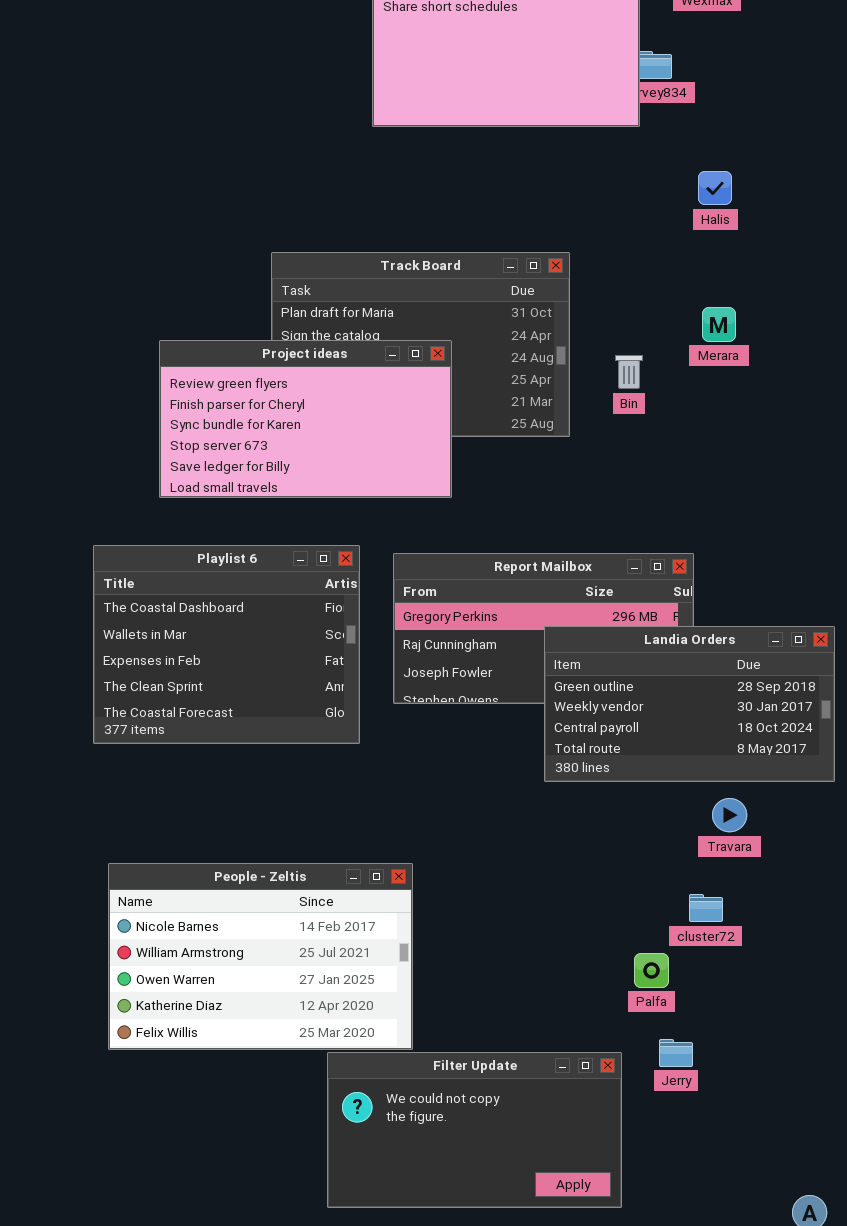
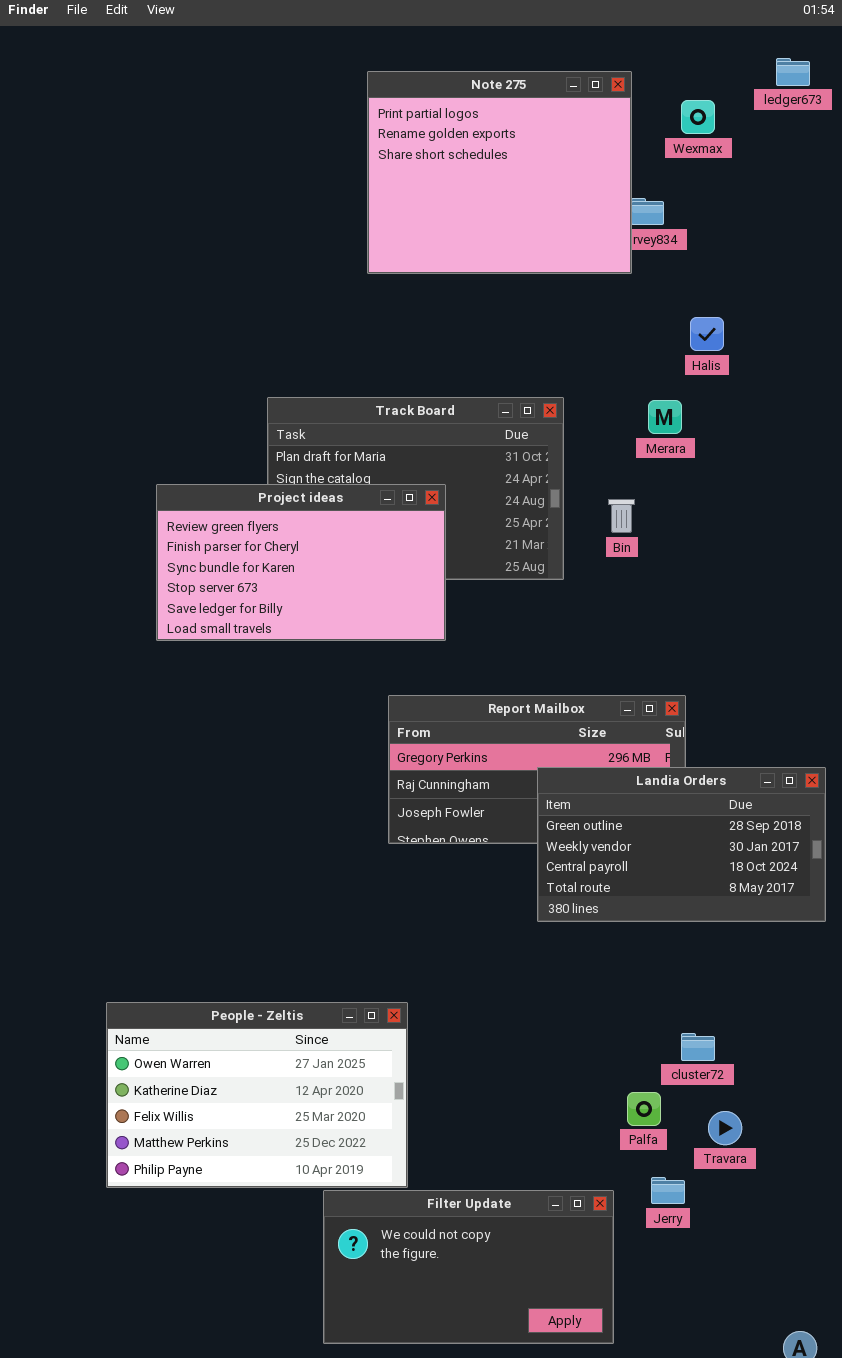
Merara: [702,307,736,342] -> [648,400,682,434], moved
Playlist 6: [93,545,360,744] -> none, closed
Travara: [712,798,747,832] -> [708,1111,742,1145], moved
People - Zeltis: [108,863,413,1050] -> [106,1002,408,1188], scrolled down 2 rows

